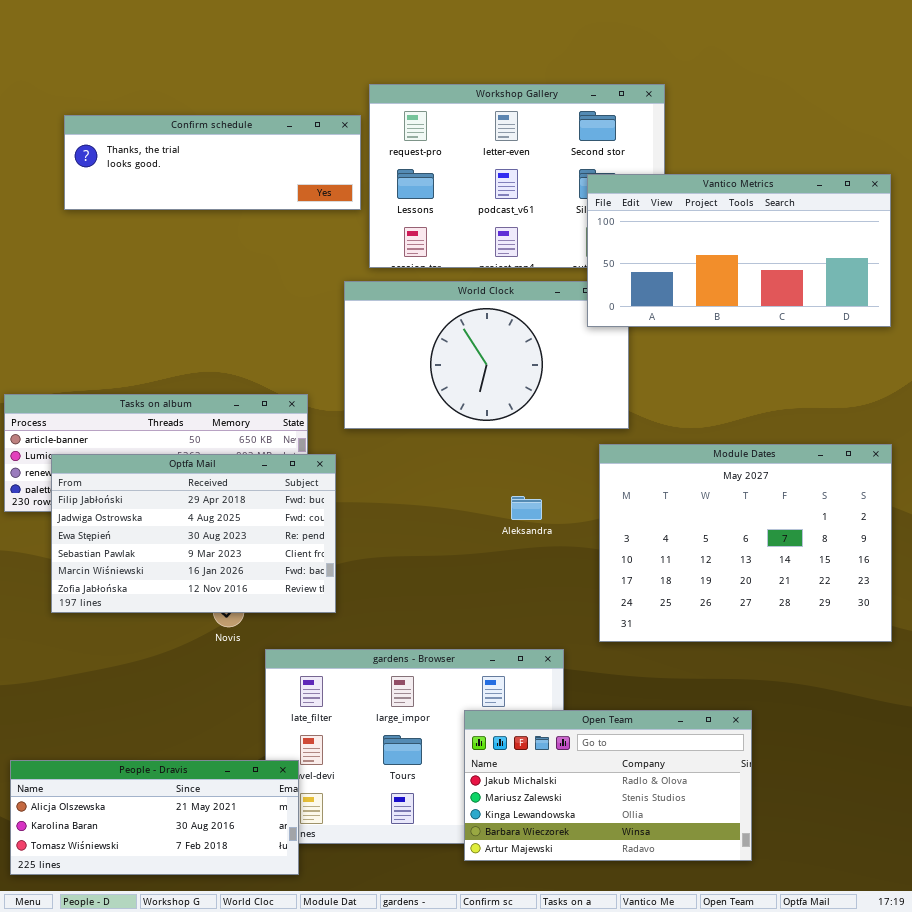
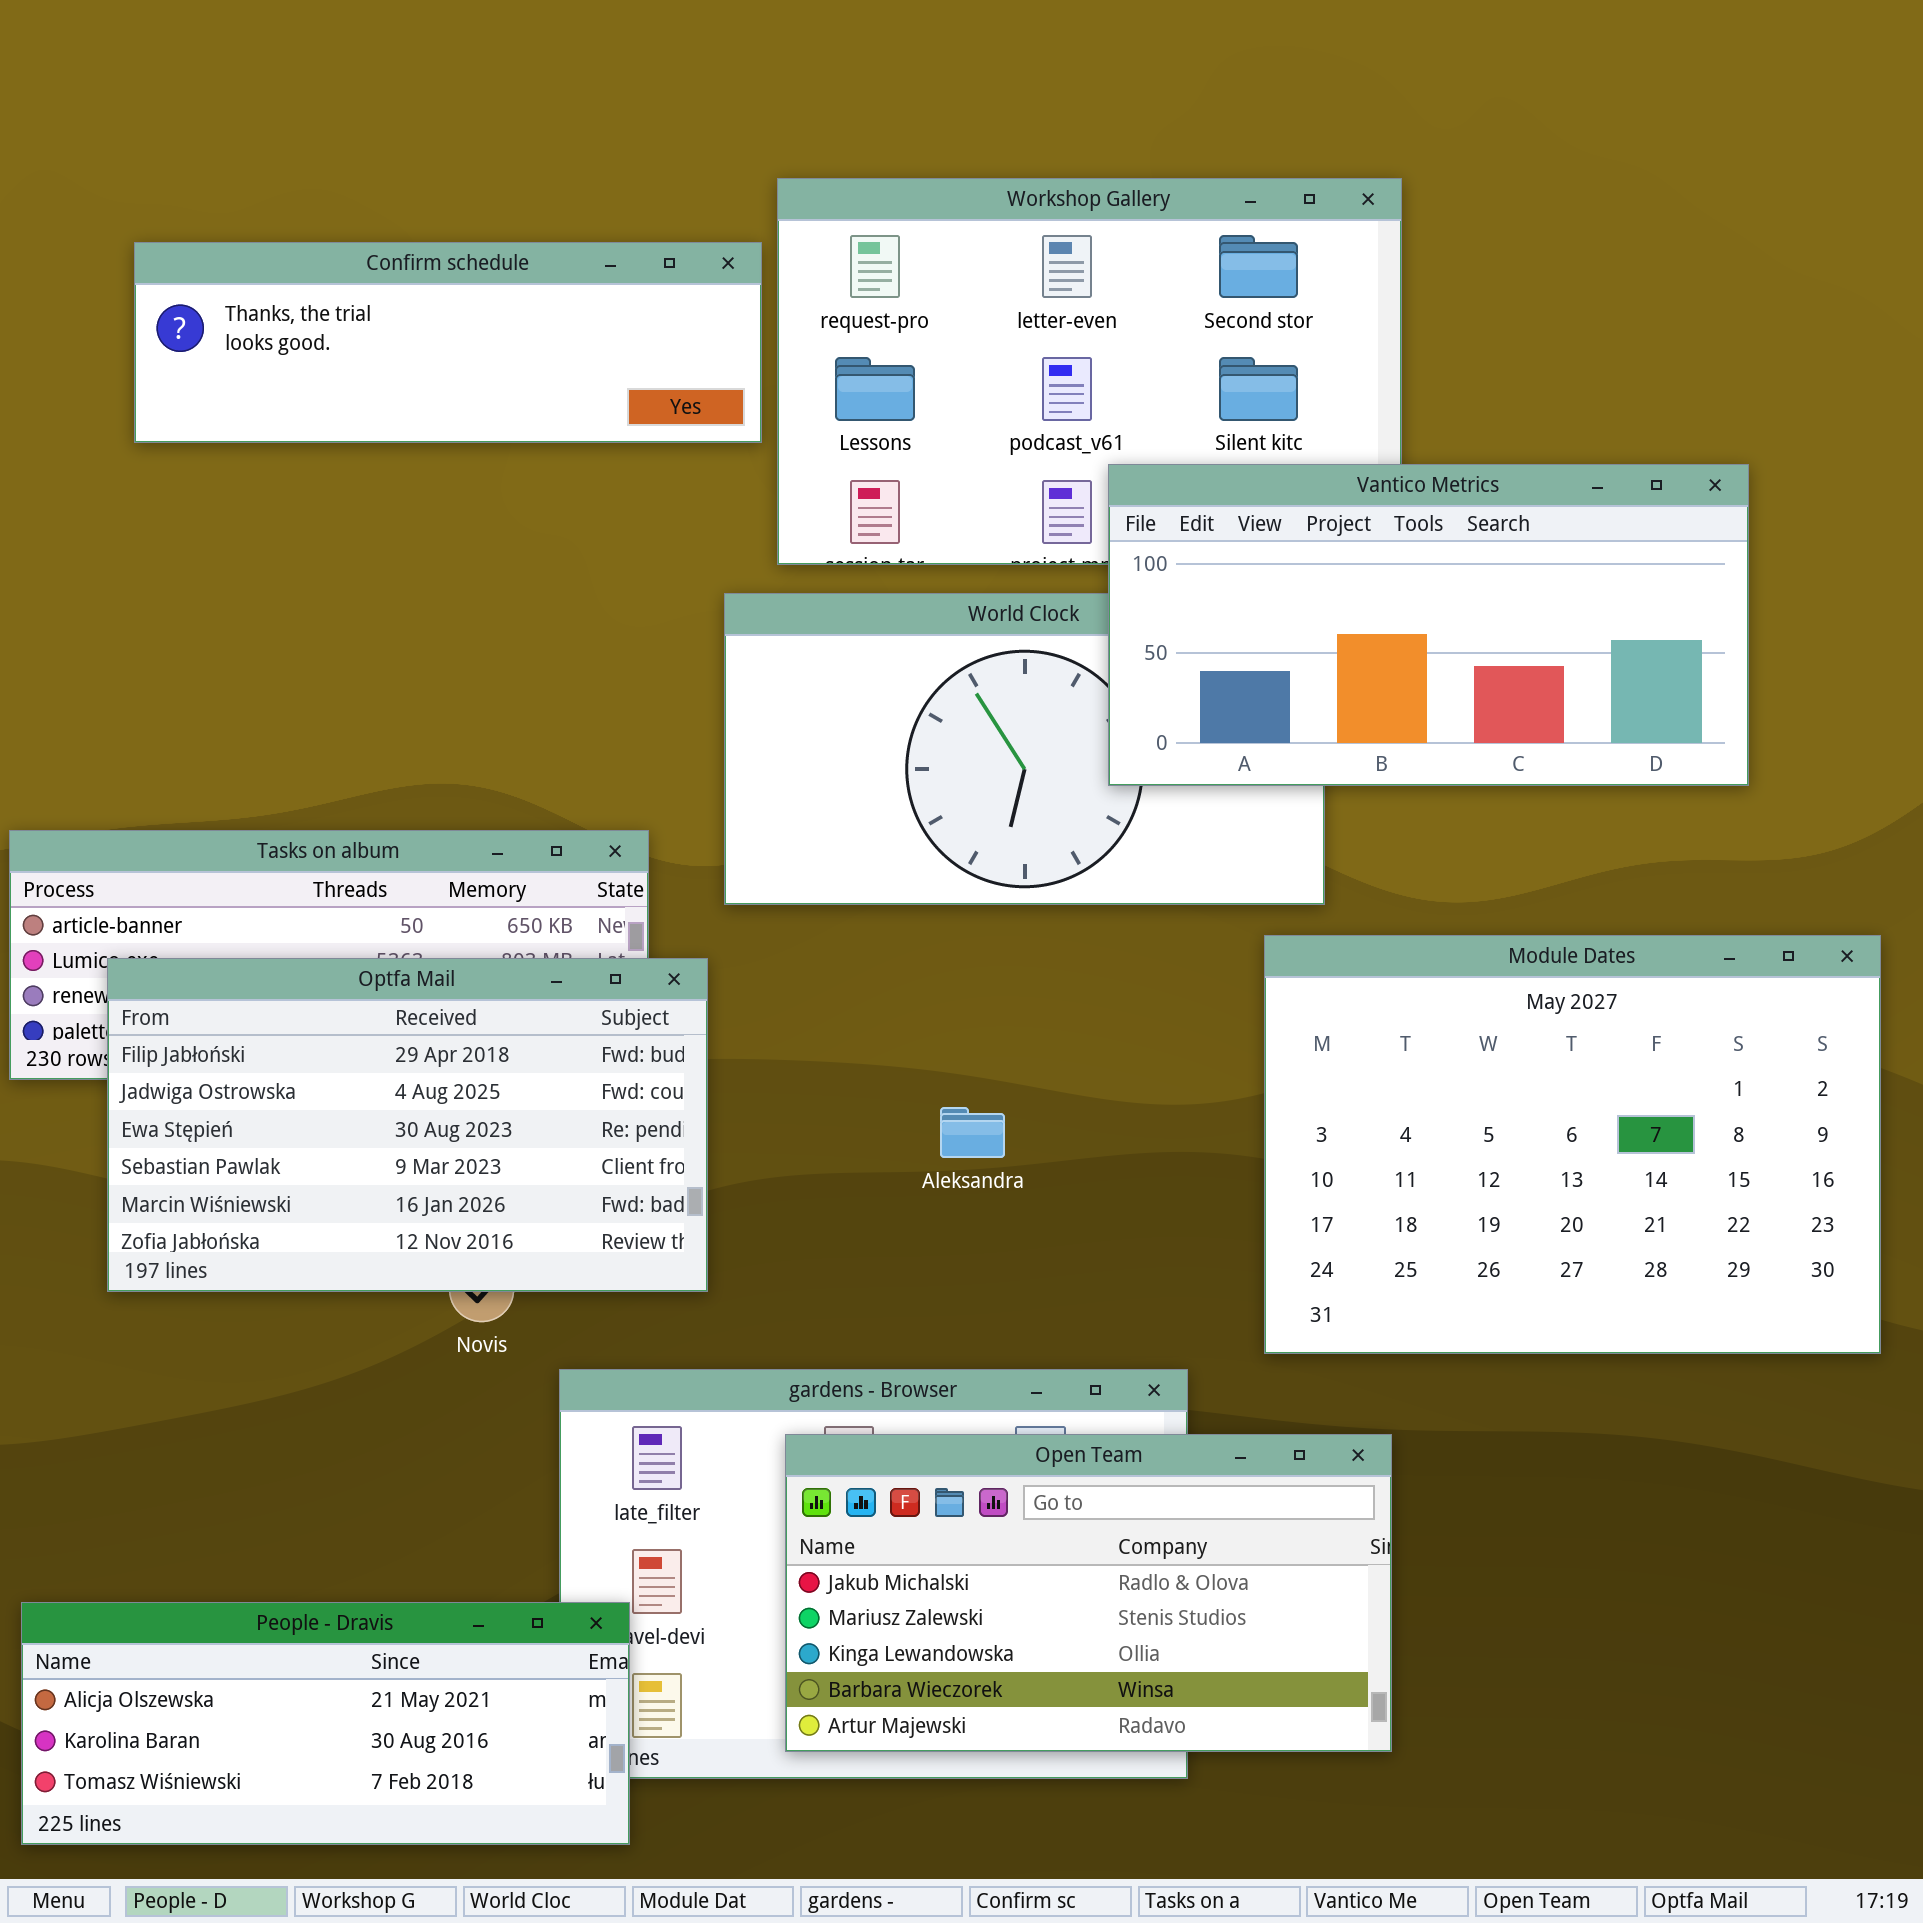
Vantico Metrics: [587,174,891,327] -> [1108,464,1749,786], moved
Aleksandra: [511,496,542,520] -> [940,1107,1005,1158], moved
Open Team: [464,710,752,861] -> [785,1434,1392,1752], moved

